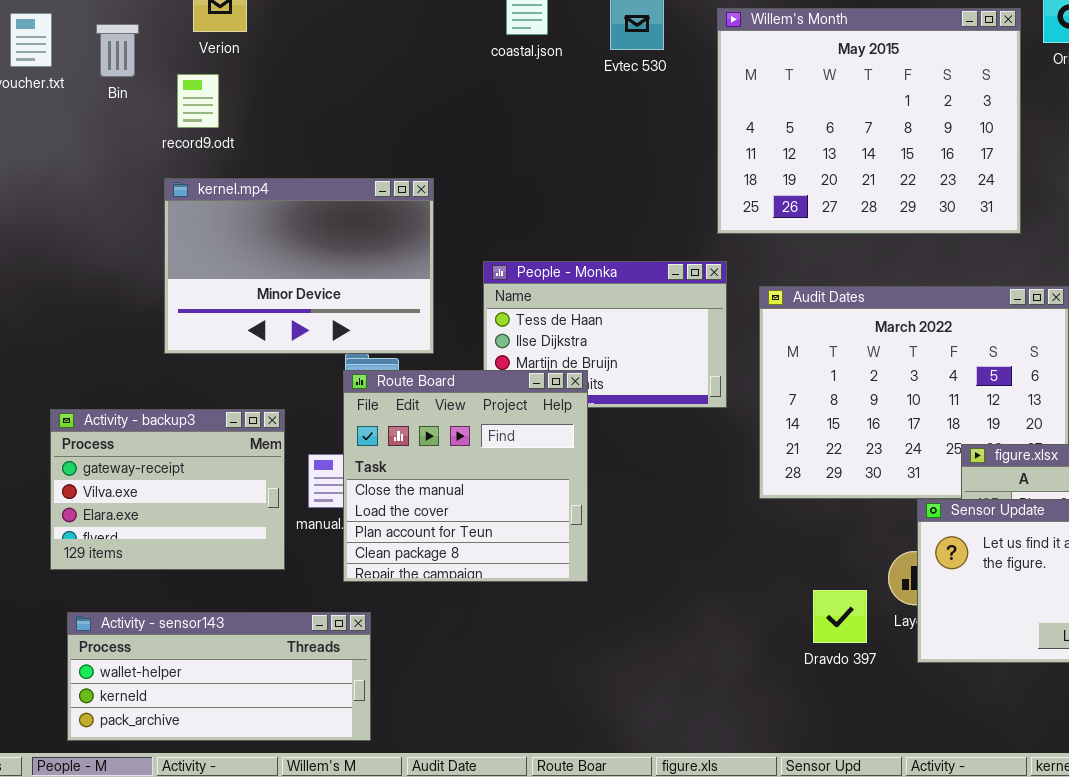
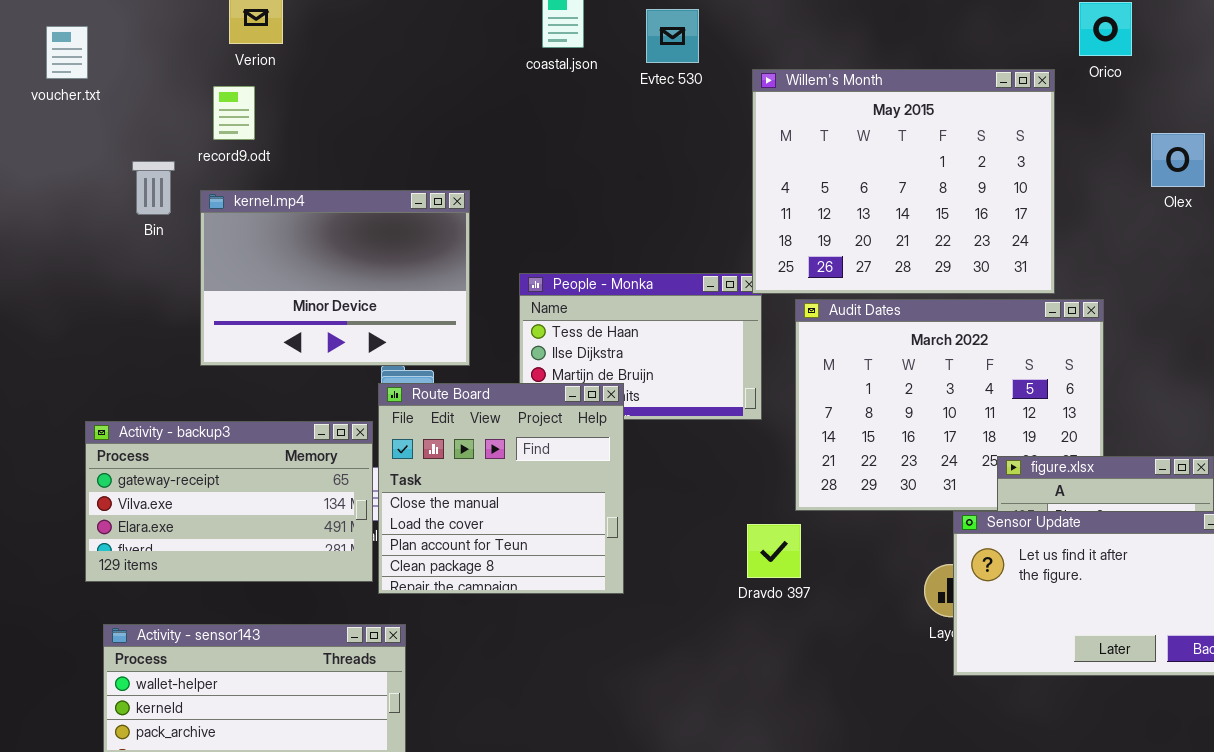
Willem's Month: [717,8,1021,234] -> [752,69,1055,294], moved
Bin: [96,24,139,77] -> [132,161,175,215], moved
Activity - backup3: [50,409,285,570] -> [85,421,373,582], resized
Dravdo 397: [813,590,867,643] -> [747,524,801,578], moved

